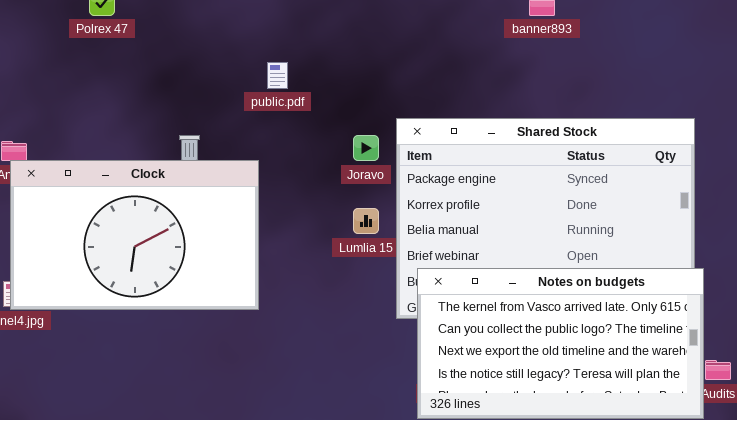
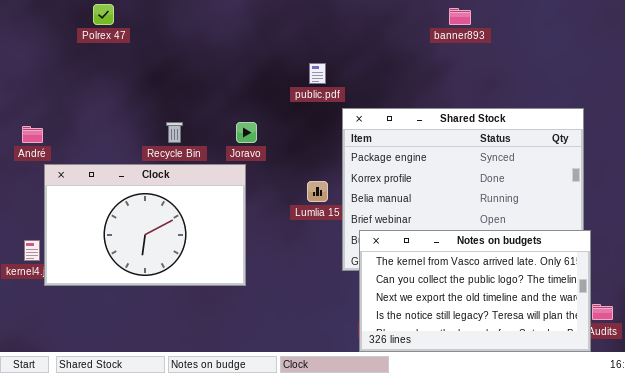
public.pdf: [267,62,288,89] -> [309,63,326,84], moved
Joravo: [353,135,379,161] -> [236,122,257,143], moved
Clock: [10,160,259,310] -> [44,164,246,286], moved

